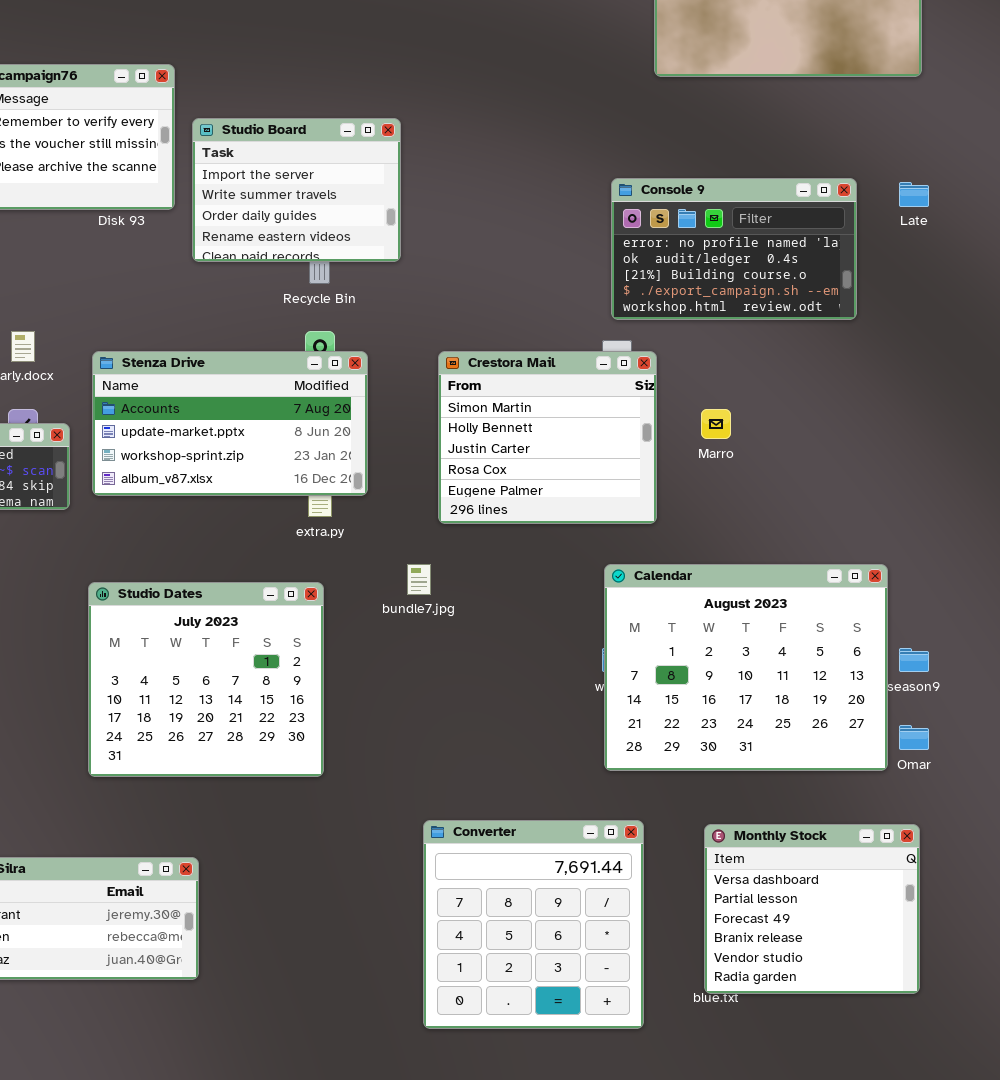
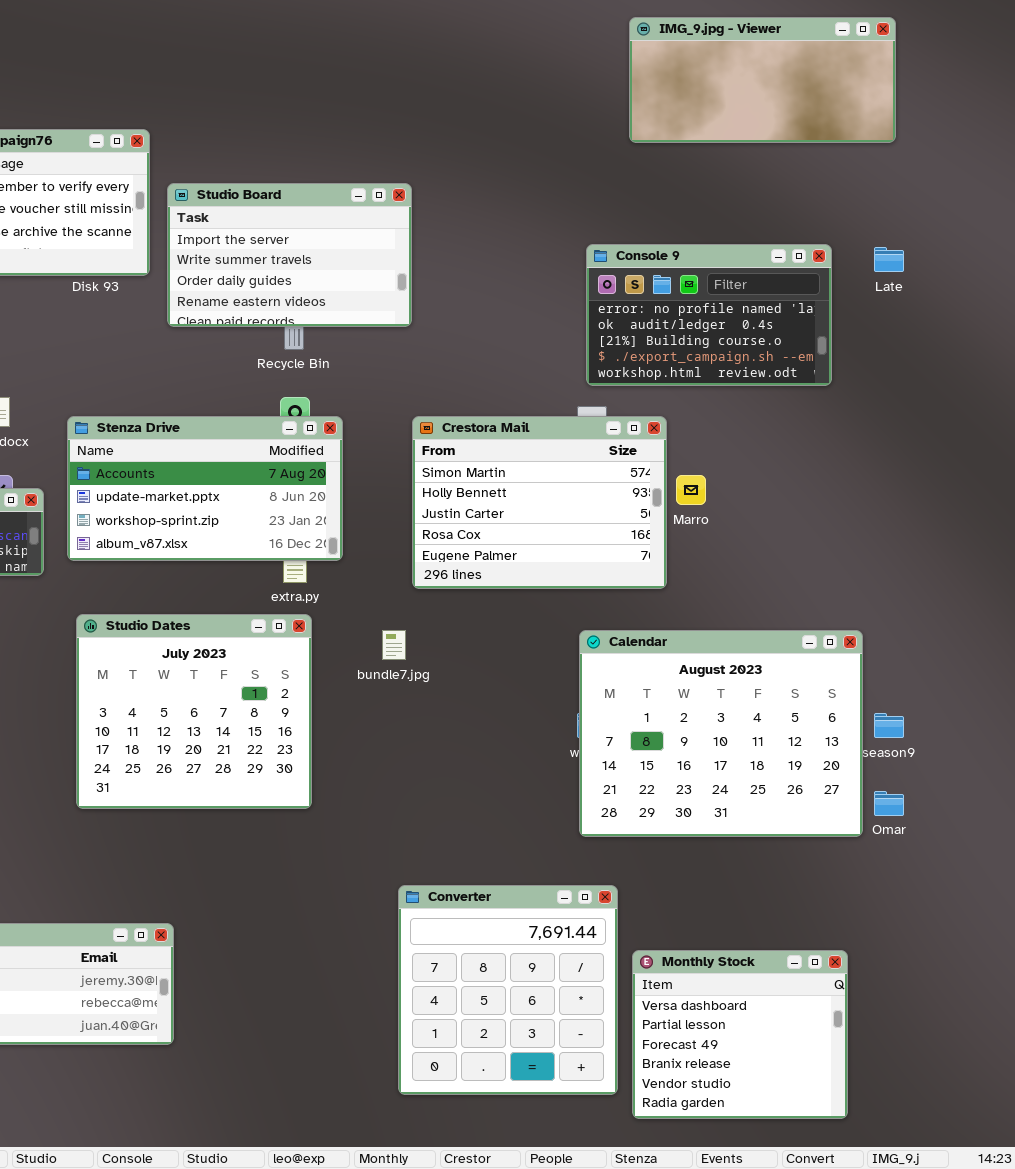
Studio Board: [192,118,401,262] -> [167,183,412,327], resized
Crestora Mail: [438,351,657,524] -> [412,416,667,589], resized
Studio Dates: [88,582,324,777] -> [76,614,312,809], moved
Monthly Stock: [704,824,920,994] -> [632,950,848,1119], moved

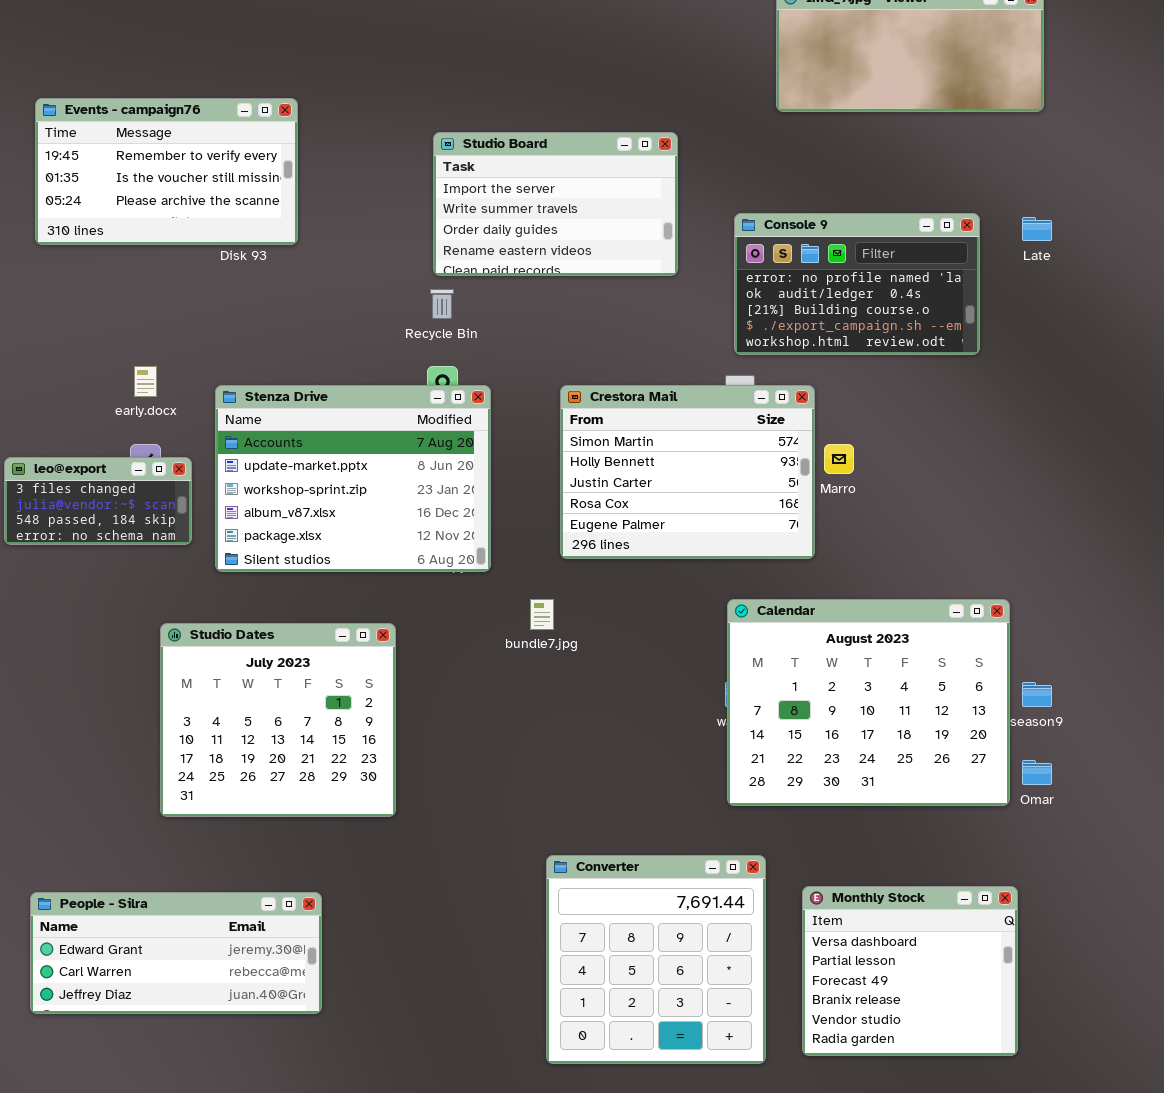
Studio Board: [167,183,412,327] -> [433,132,678,276], moved
Stenza Drive: [67,416,343,561] -> [215,385,491,572], resized
Studio Dates: [76,614,312,809] -> [160,623,396,817], moved
Monthly Stock: [632,950,848,1119] -> [802,886,1018,1056], moved

